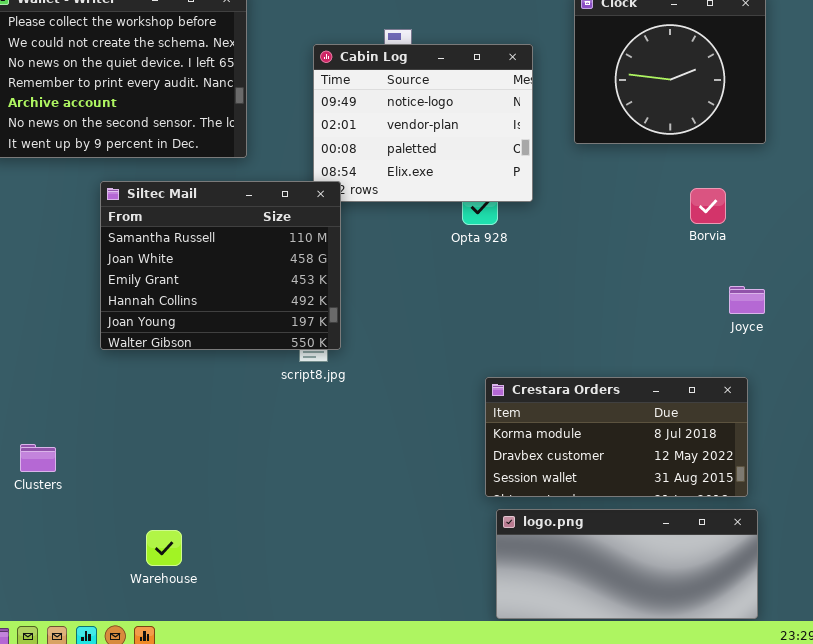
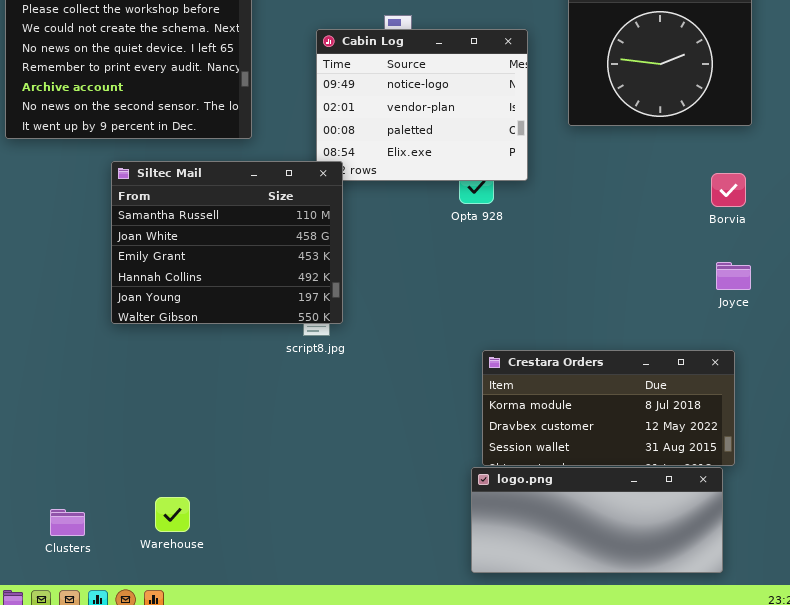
Borvia: [690,188,726,224] -> [711,173,746,207], moved
Clusters: [20,444,56,472] -> [50,509,85,536], moved
logo.png: [496,509,758,619] -> [471,467,723,573], moved

